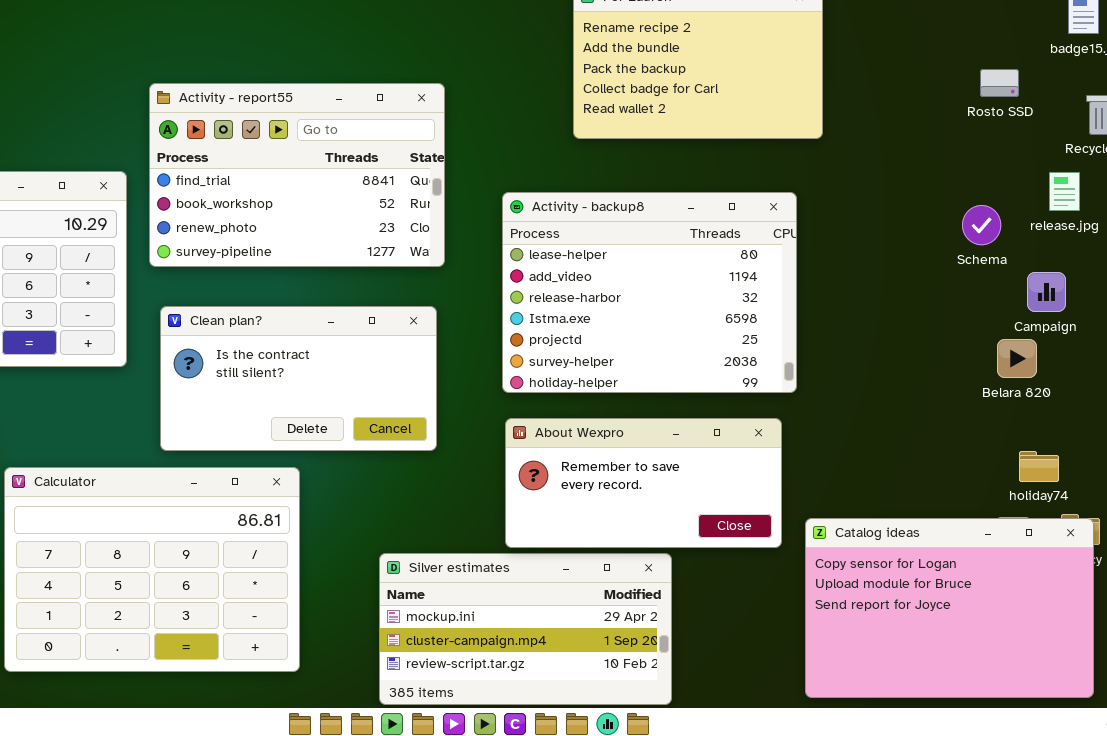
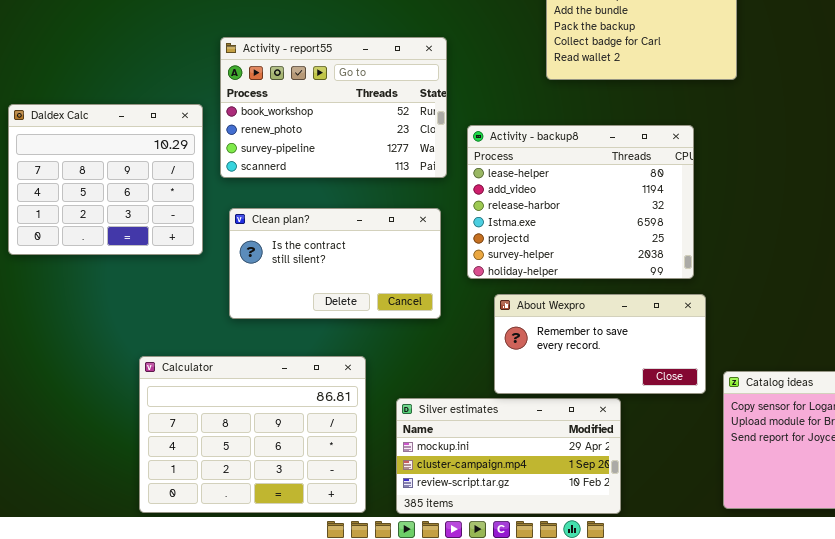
Activity - report55: [149,83,445,267] -> [220,37,447,178], scrolled down 1 row
Activity - backup8: [502,192,797,393] -> [467,125,694,279], moved
Calculator: [4,467,300,672] -> [139,356,366,513], moved

